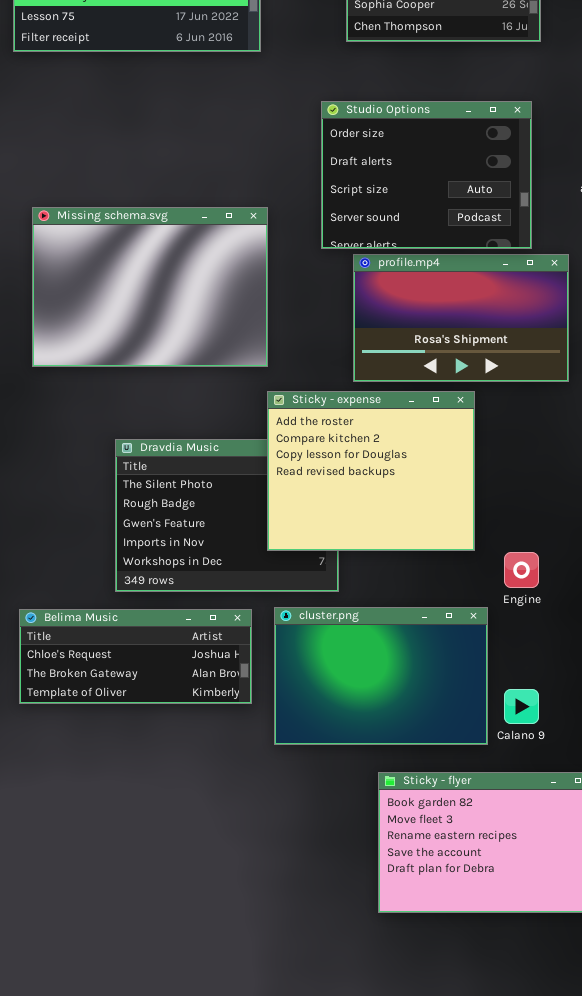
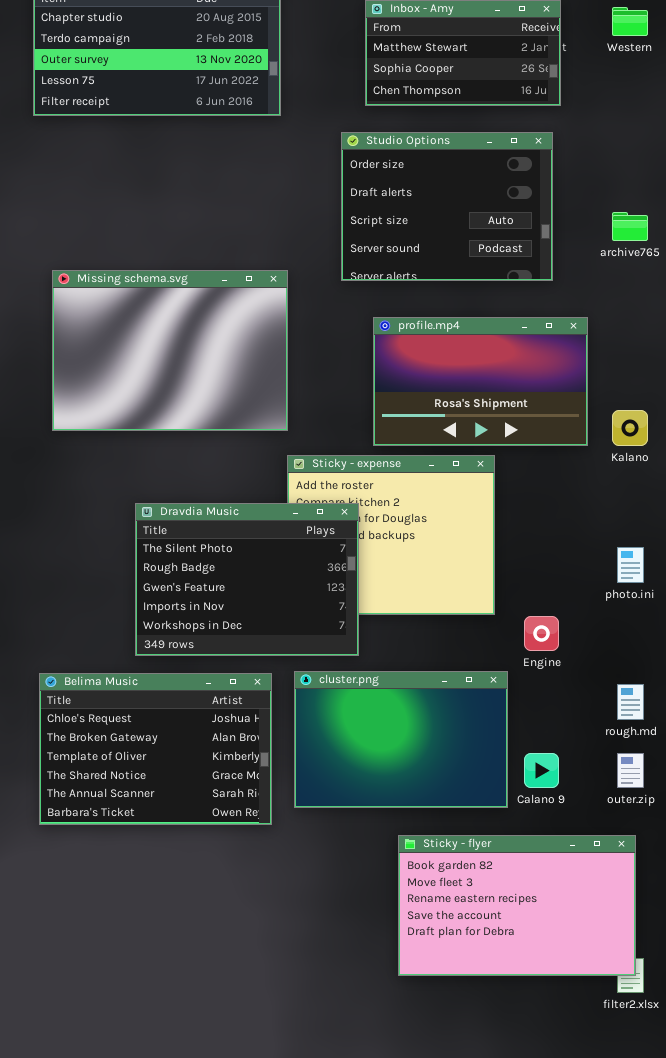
Studio Options: [321,101,532,249] -> [341,132,553,281], moved
Dravdia Music: [115,439,339,592] -> [135,503,359,656], raised
Belima Music: [19,609,252,704] -> [39,673,272,825], resized

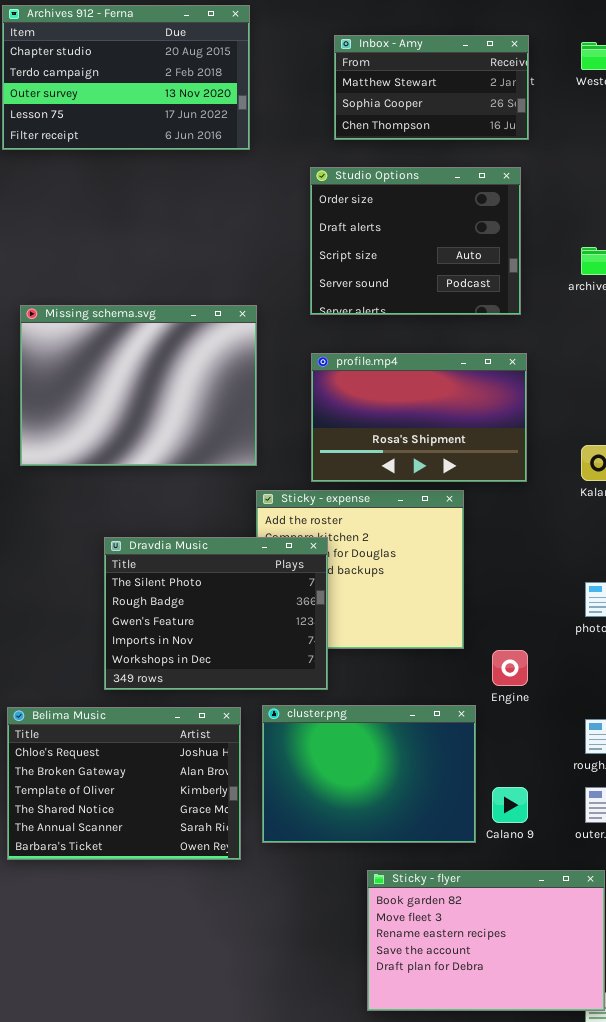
profile.mp4: [373,317,588,446] -> [311,353,527,482], moved

